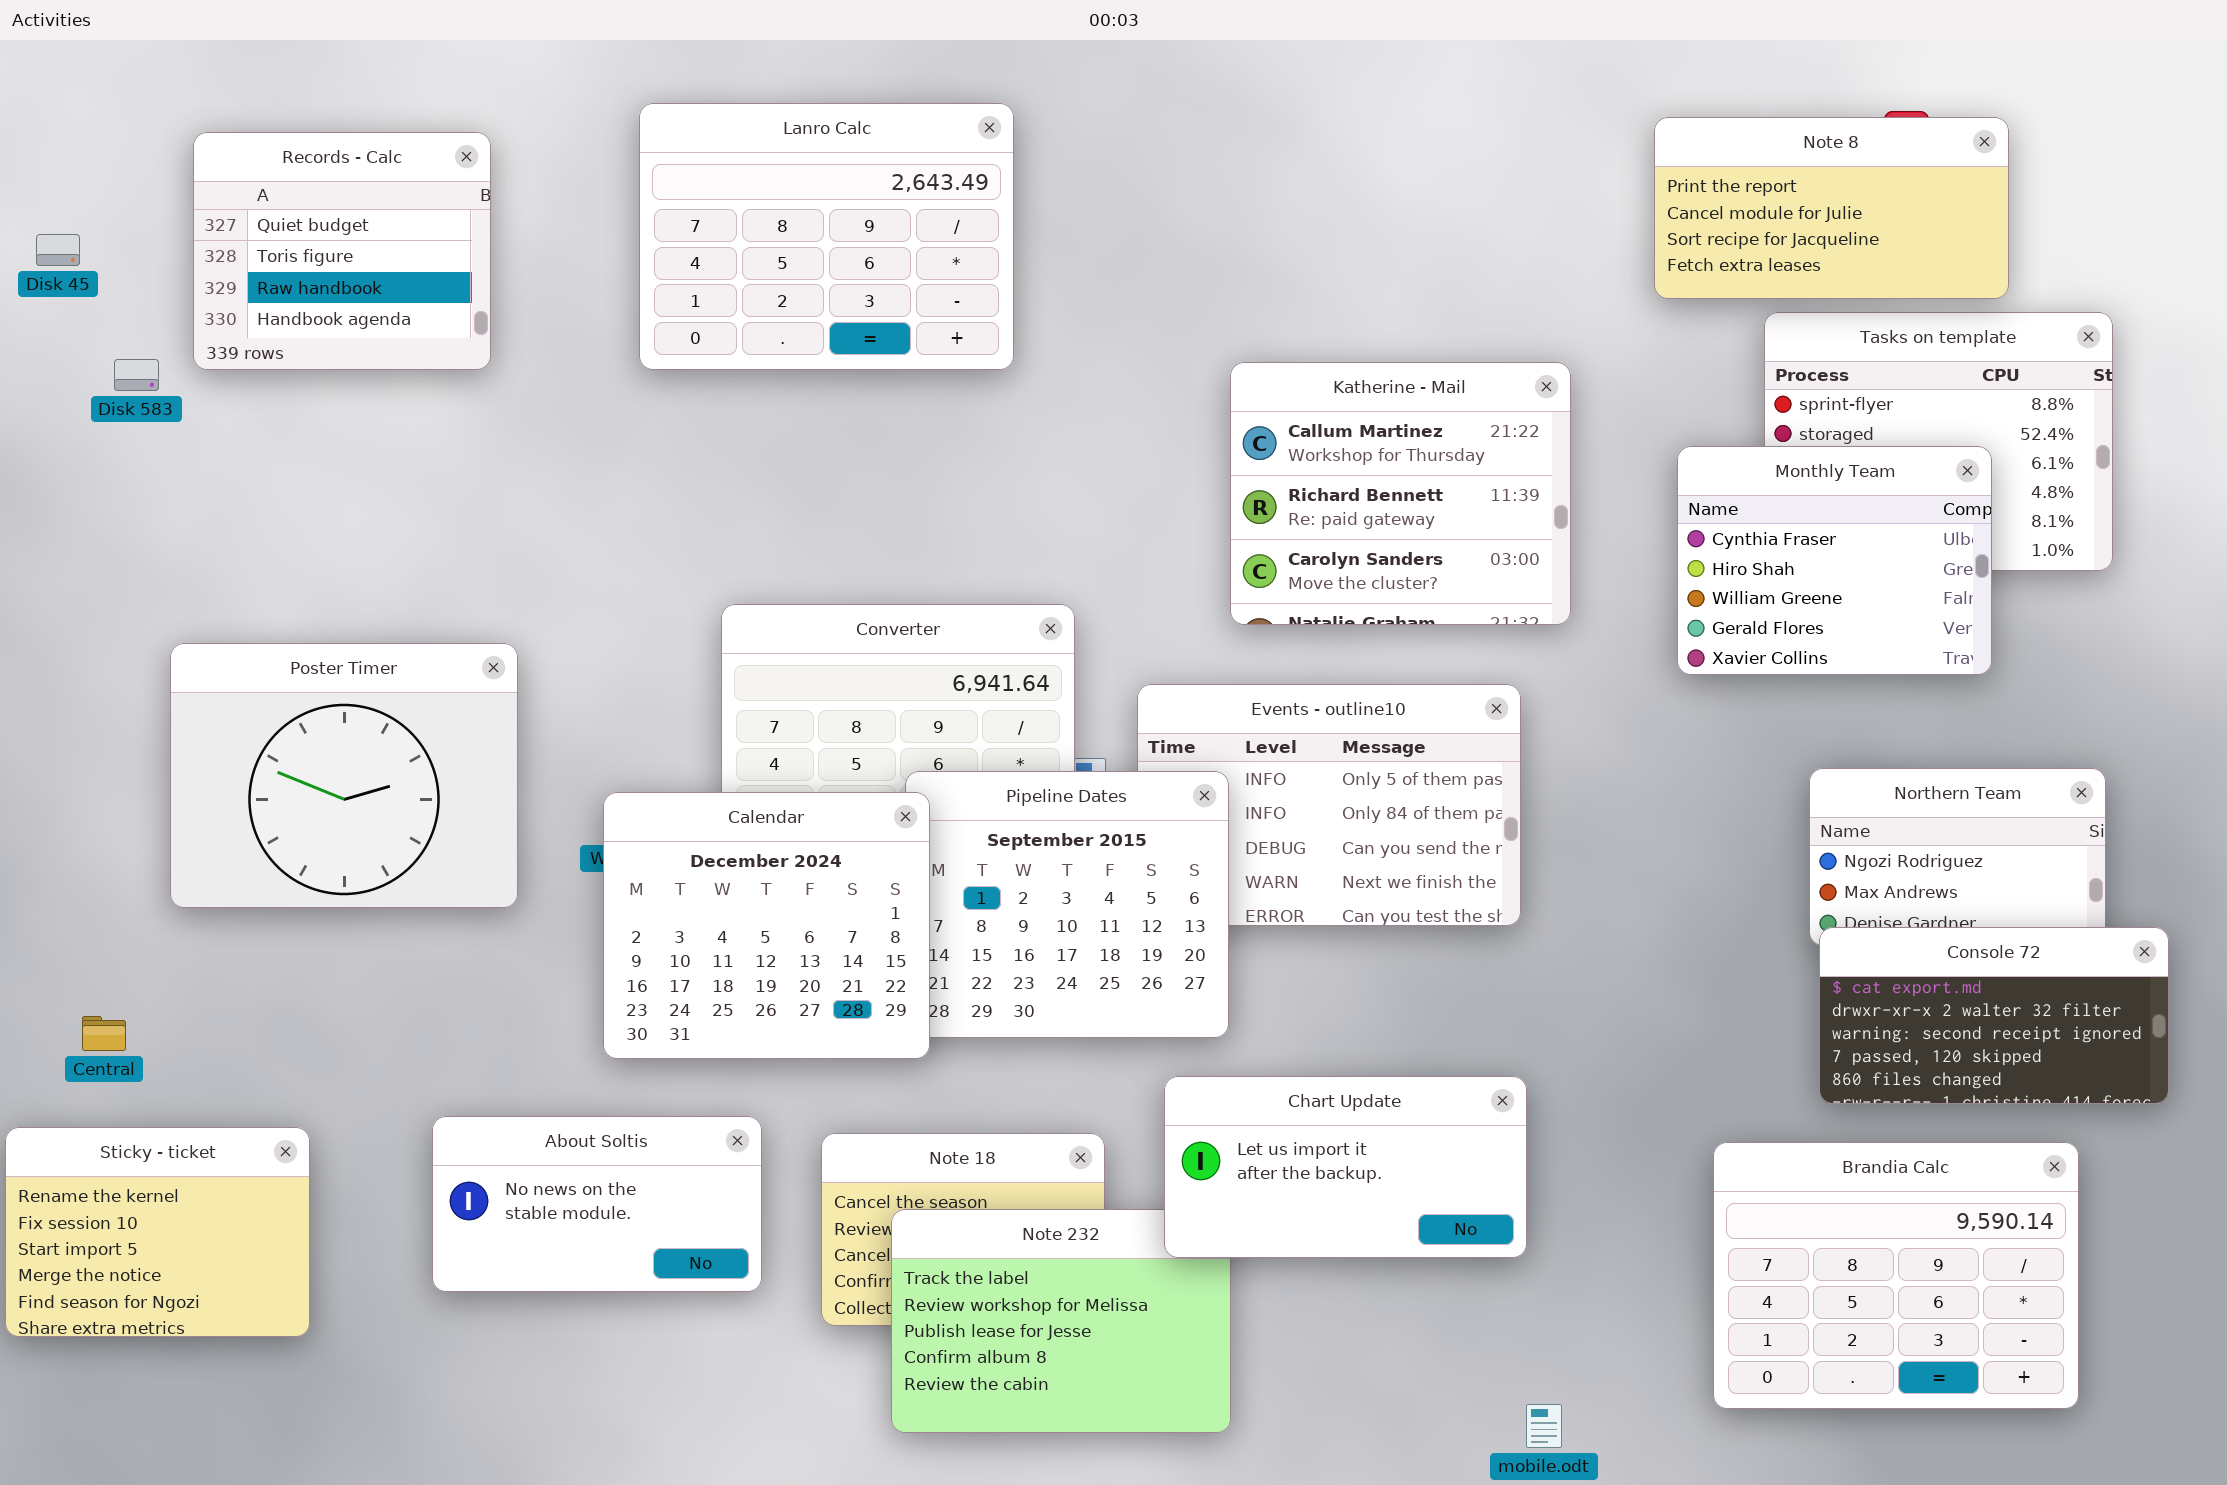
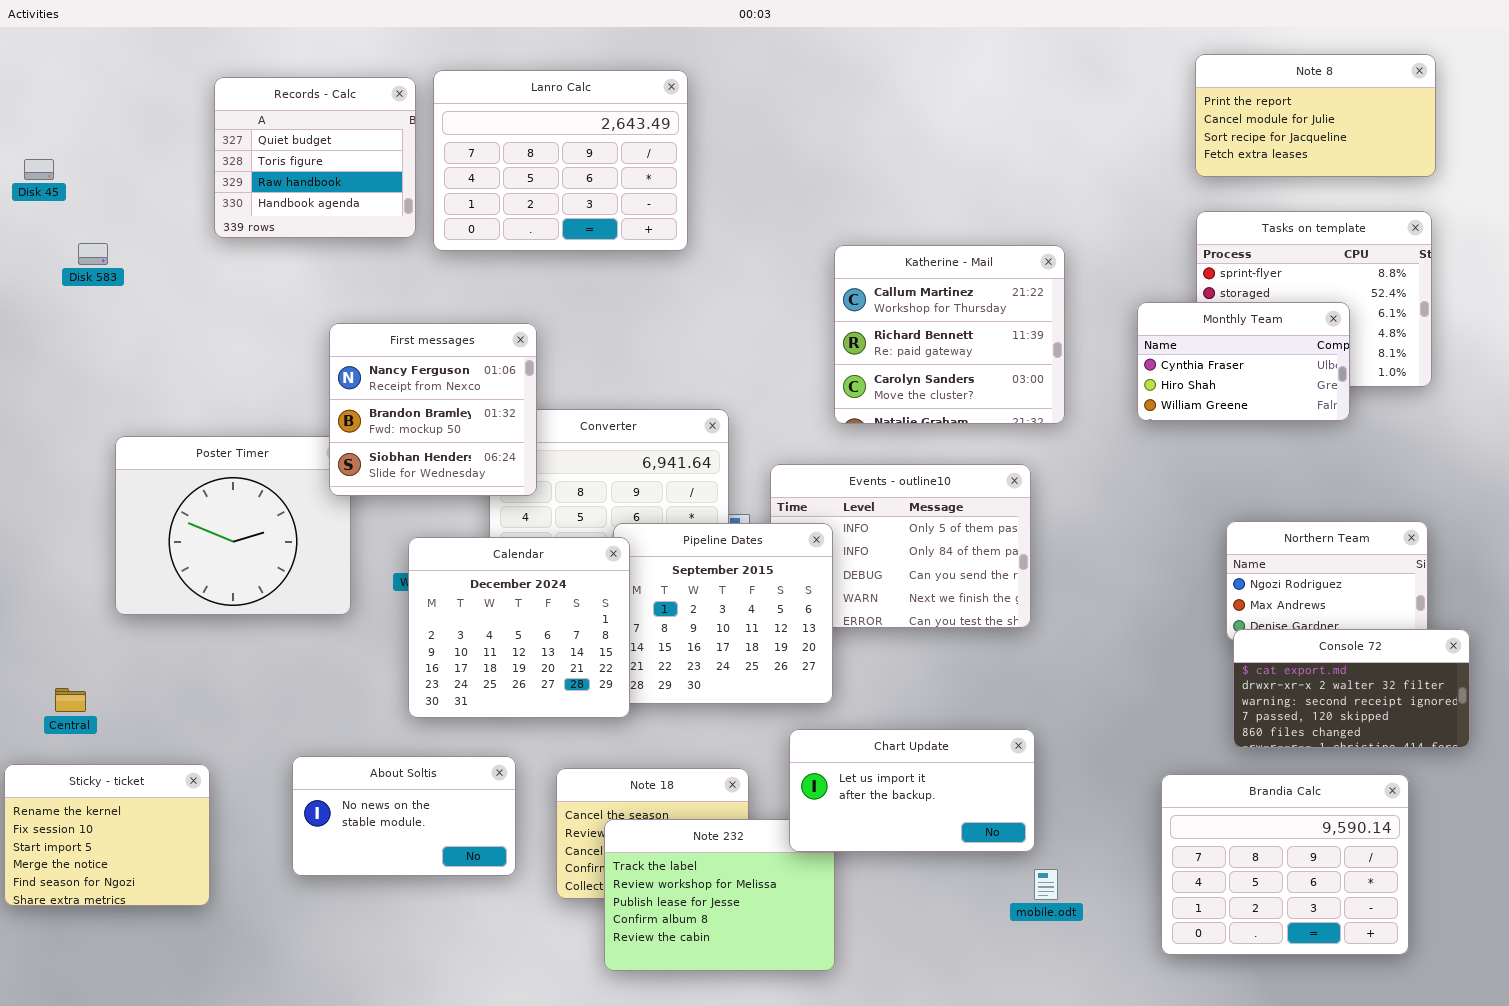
Note 8: [1654,117,2009,299] -> [1195,54,1436,177], moved
Records - Calc: [193,132,491,370] -> [214,77,416,238], moved
Monthly Team: [1677,446,1992,675] -> [1137,302,1350,421], resized
First messages: none -> [329,323,537,496], opened
mobile.odt: [1526,1404,1562,1448] -> [1034,869,1058,900], moved

